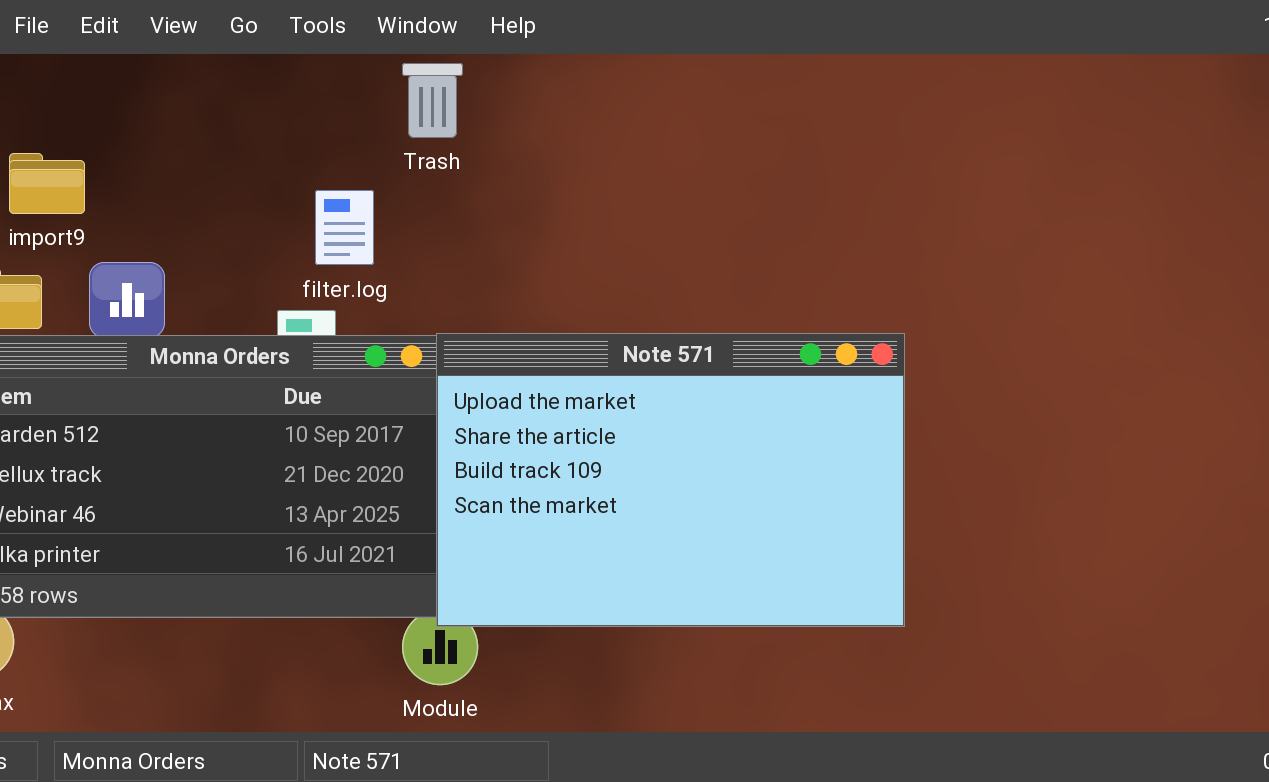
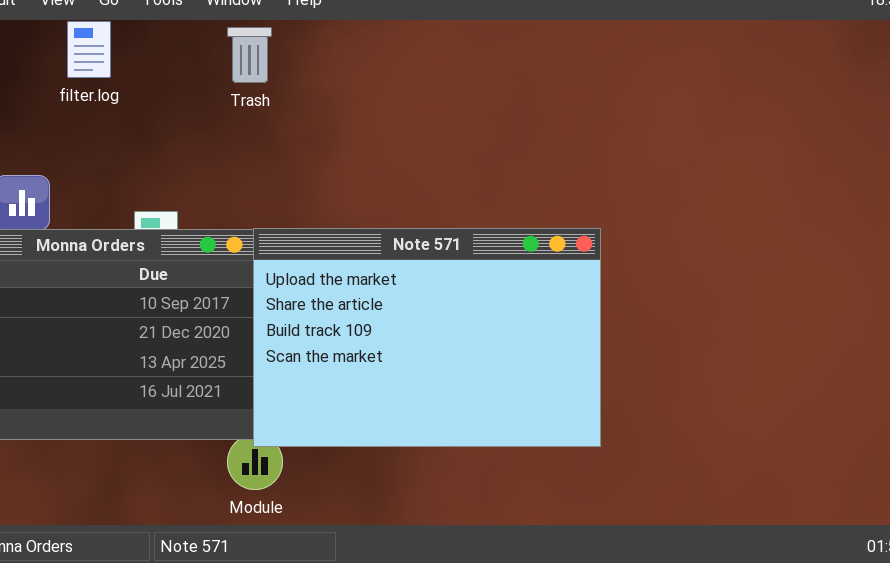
filter.log: [315,190,374,265] -> [67,21,111,78], moved

